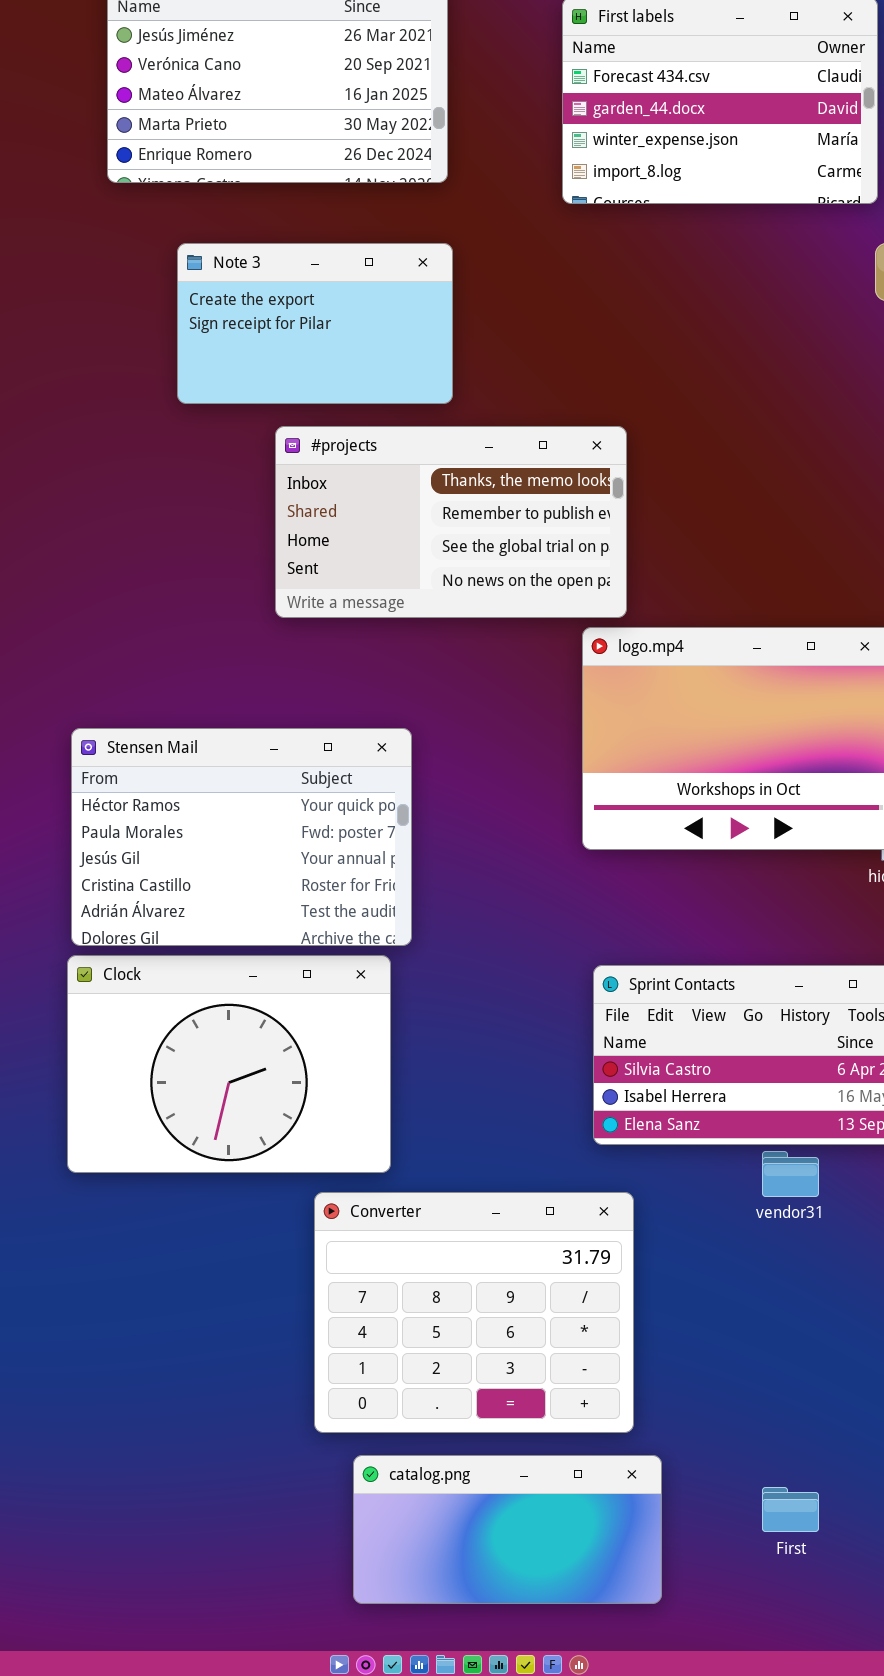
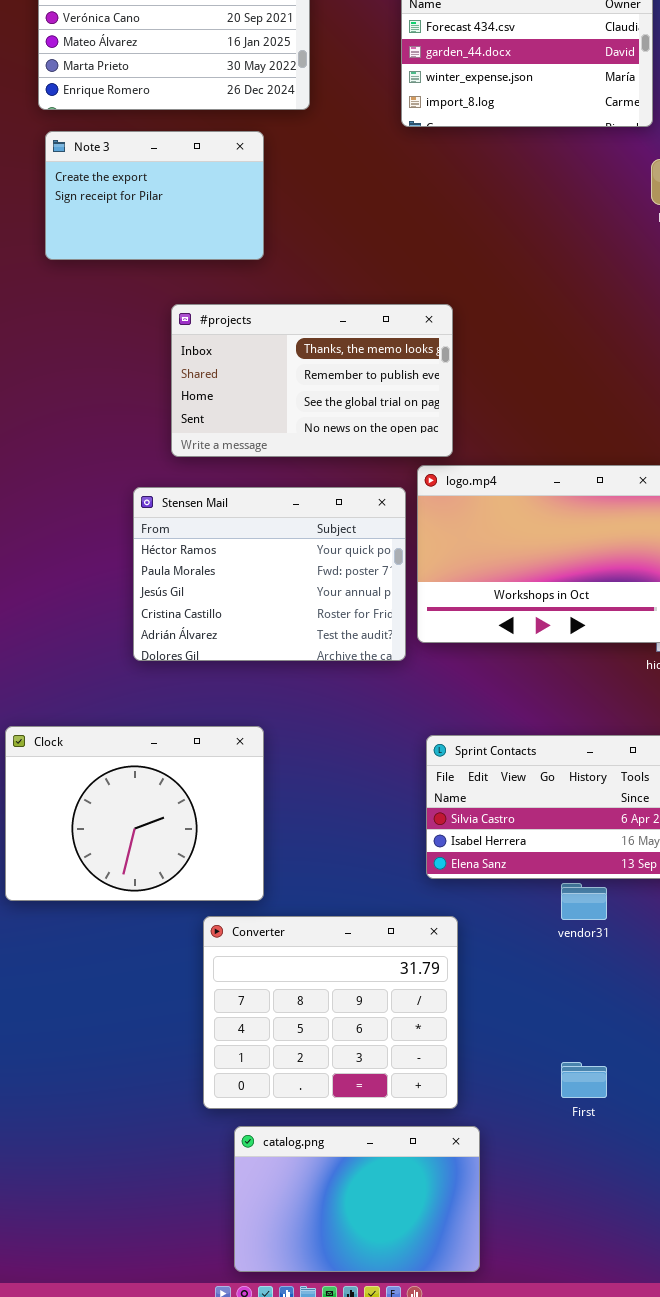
Note 3: [177,243,453,404] -> [45,131,264,260], moved
Stensen Mail: [71,728,412,946] -> [133,487,406,661], moved
catalog.png: [353,1455,662,1604] -> [234,1126,480,1272], resized
First: [762,1487,819,1532] -> [561,1062,607,1098], moved

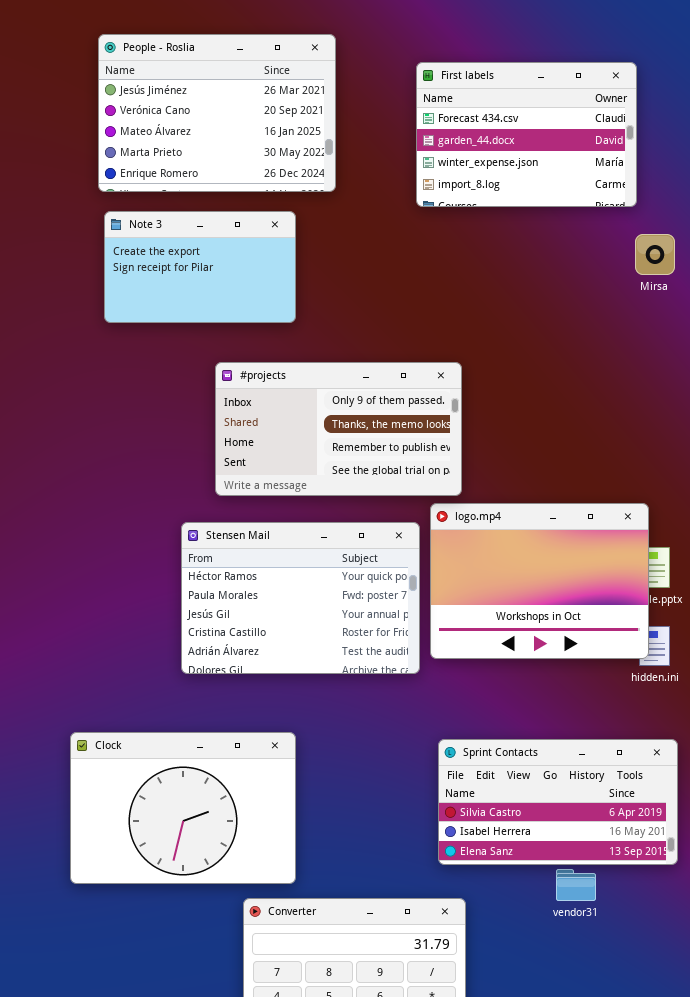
#projects: [171,304,453,457] -> [215,362,462,496], scrolled up 1 row

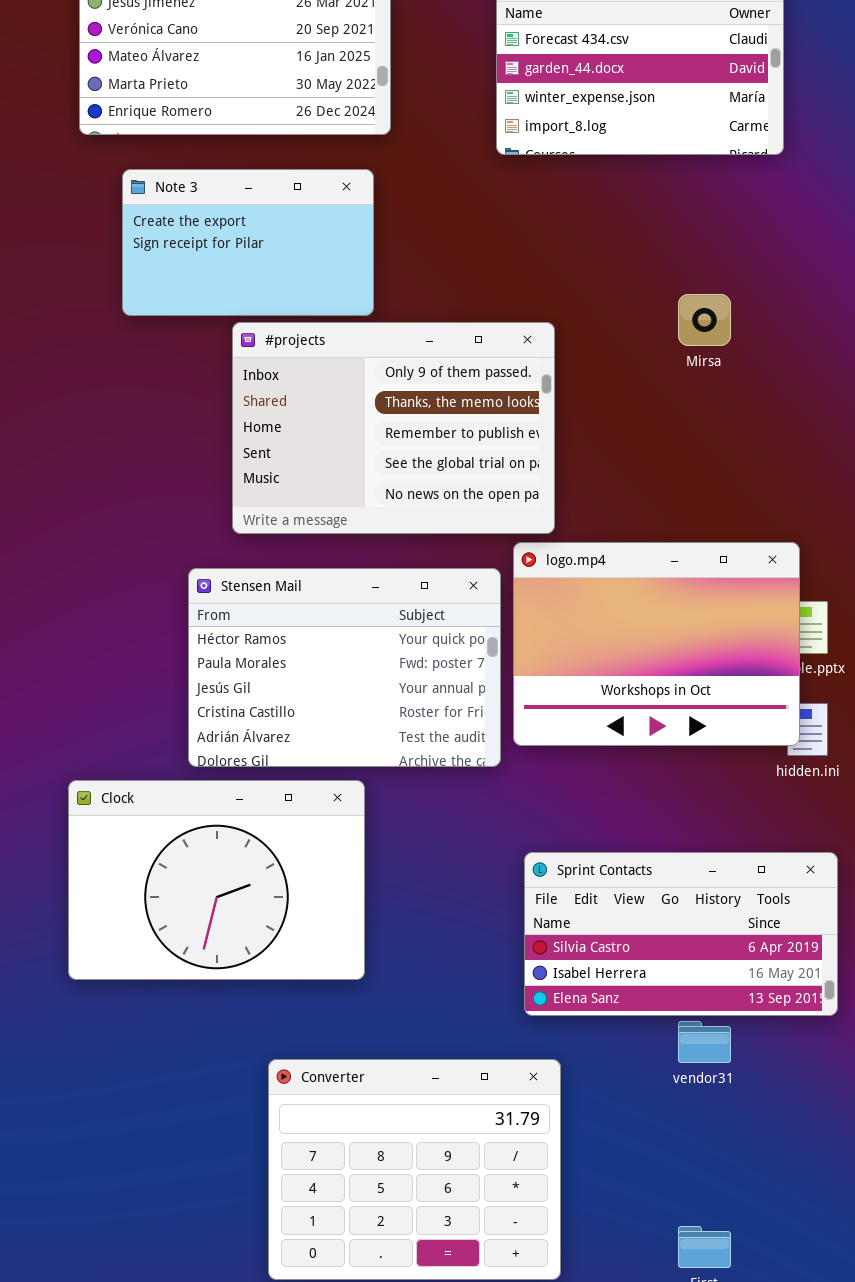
Note 3: [104,211,296,323] -> [122,169,374,316], moved
Mirsa: [635,234,675,275] -> [678,294,731,346], moved
#projects: [215,362,462,496] -> [232,322,555,534], resized
Clock: [70,732,296,884] -> [68,780,365,980], moved

